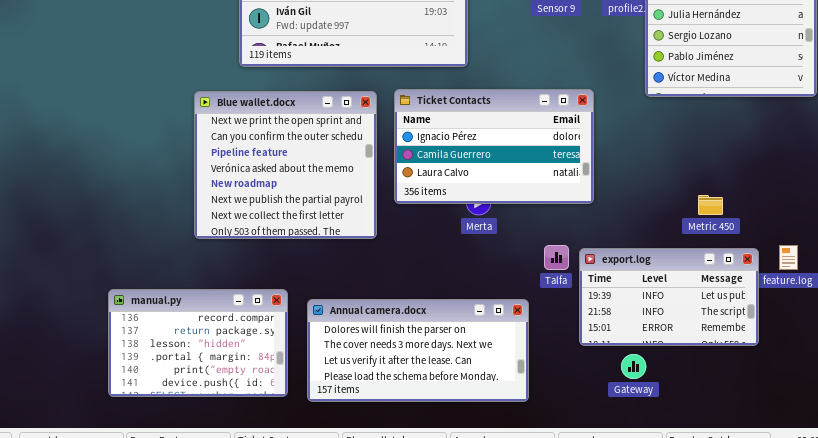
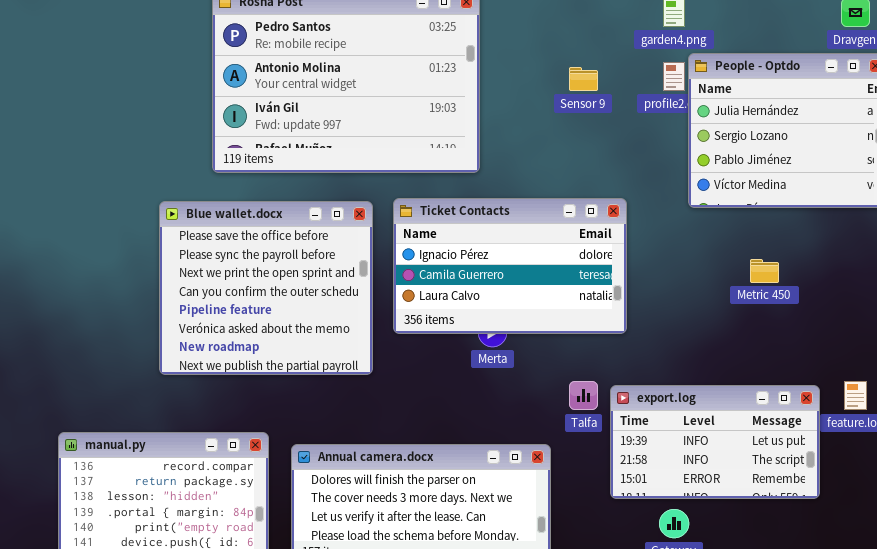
Blue wallet.docx: [194,91,377,239] -> [159,201,373,375], scrolled up 2 rows
Metric 450: [698,195,723,215] -> [750,259,779,283], moved

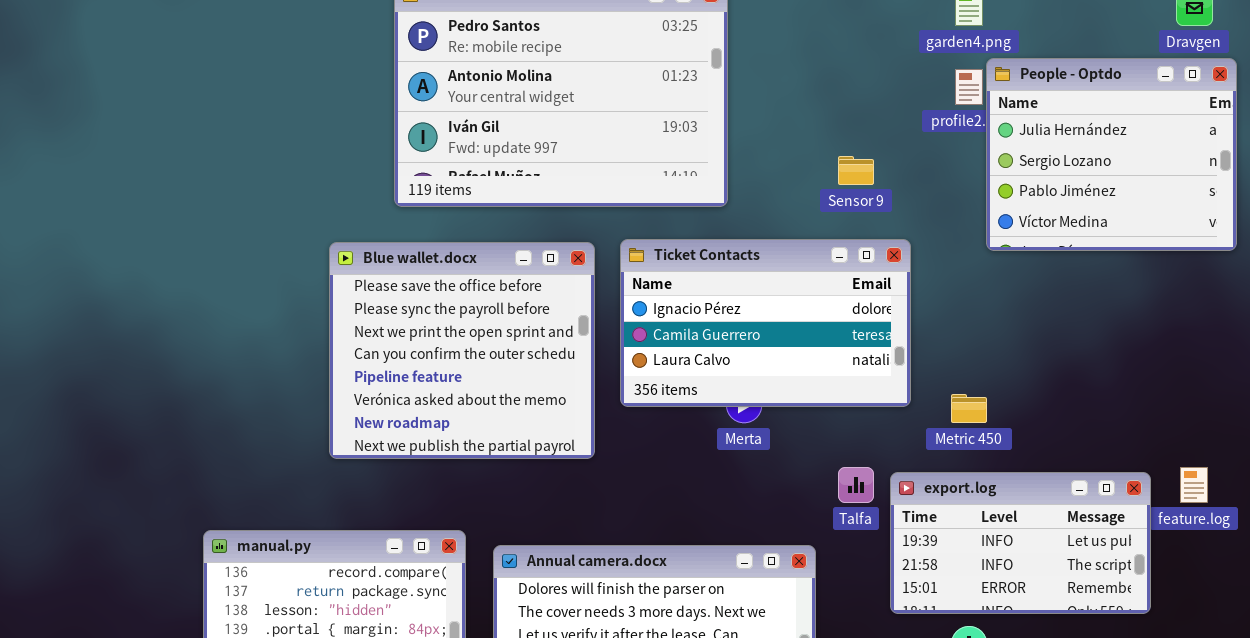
Sensor 9: [569,67,598,91] -> [838,156,874,185], moved
Metric 450: [750,259,779,283] -> [951,394,987,423], moved

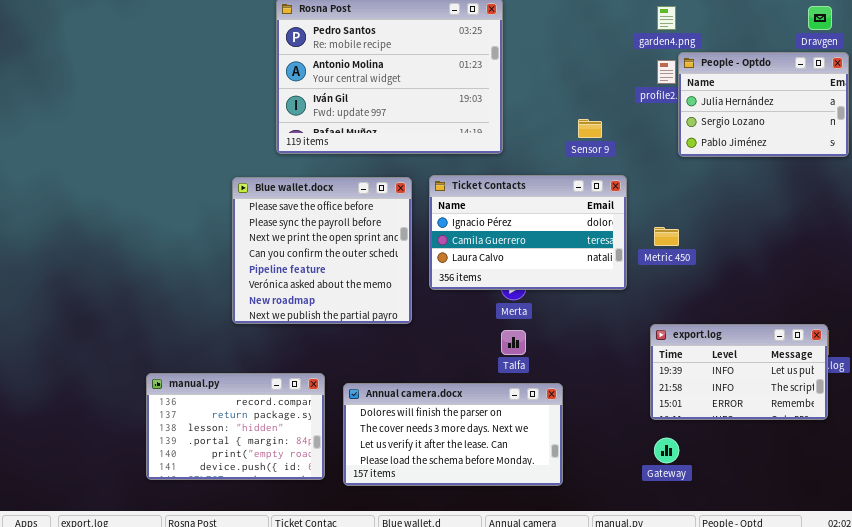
People - Optdo: [986,58,1237,251] -> [678,52,849,157], resized
Metric 450: [951,394,987,423] -> [654,227,679,246], moved
Talfa: [838,467,874,503] -> [501,330,526,355], moved
export.log: [890,472,1151,614] -> [650,324,828,420], moved

